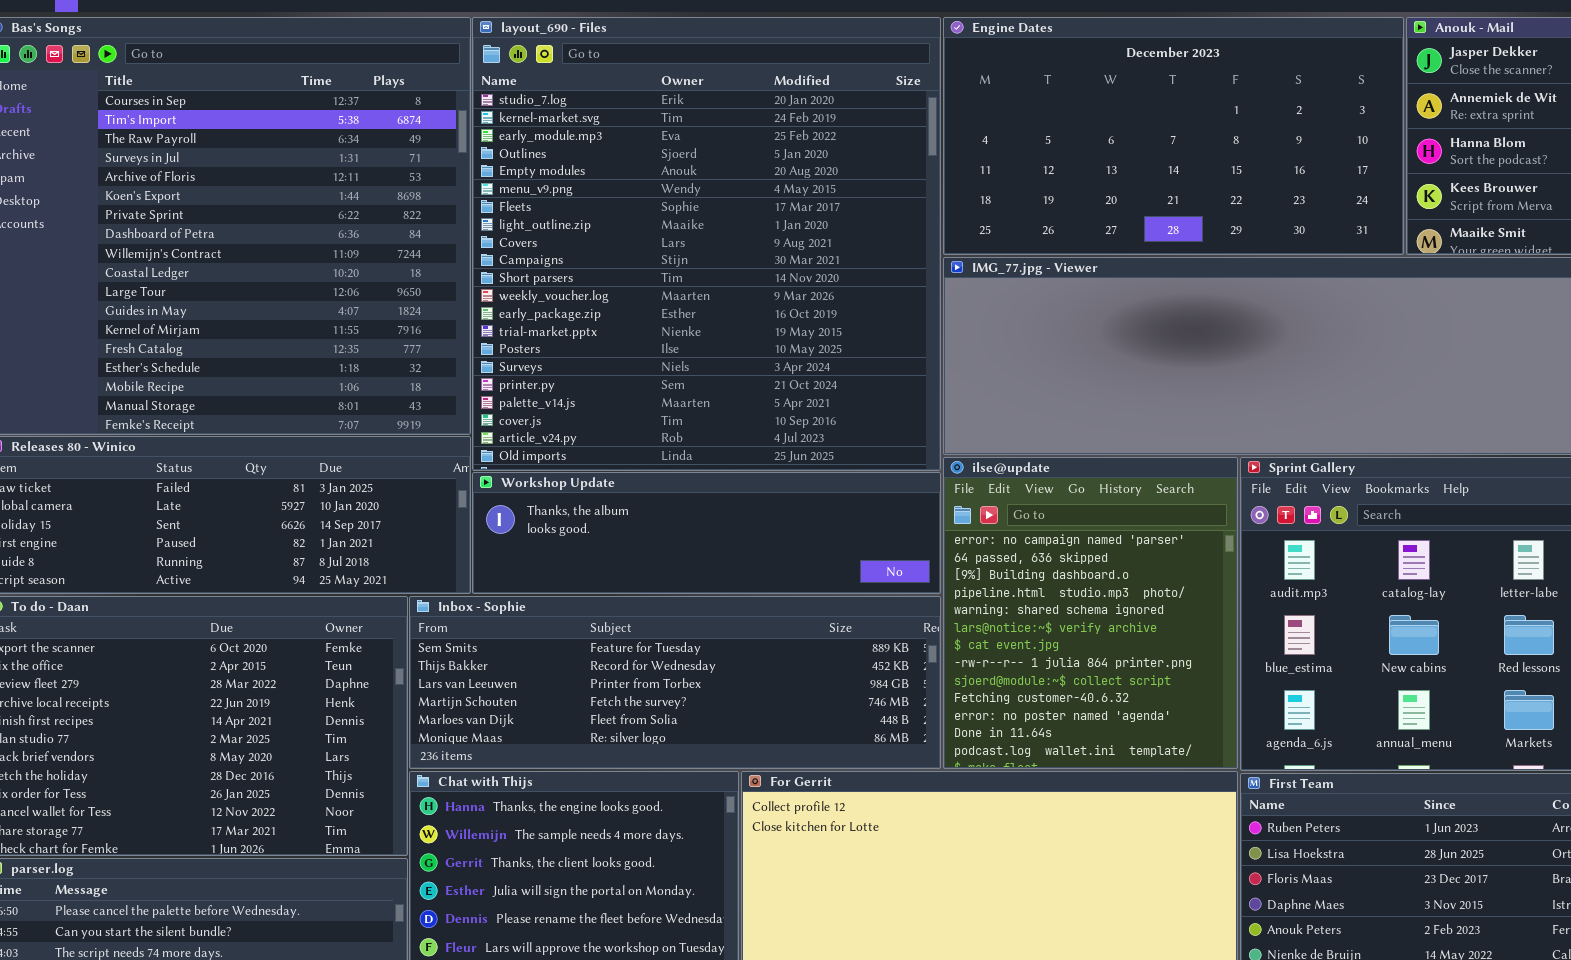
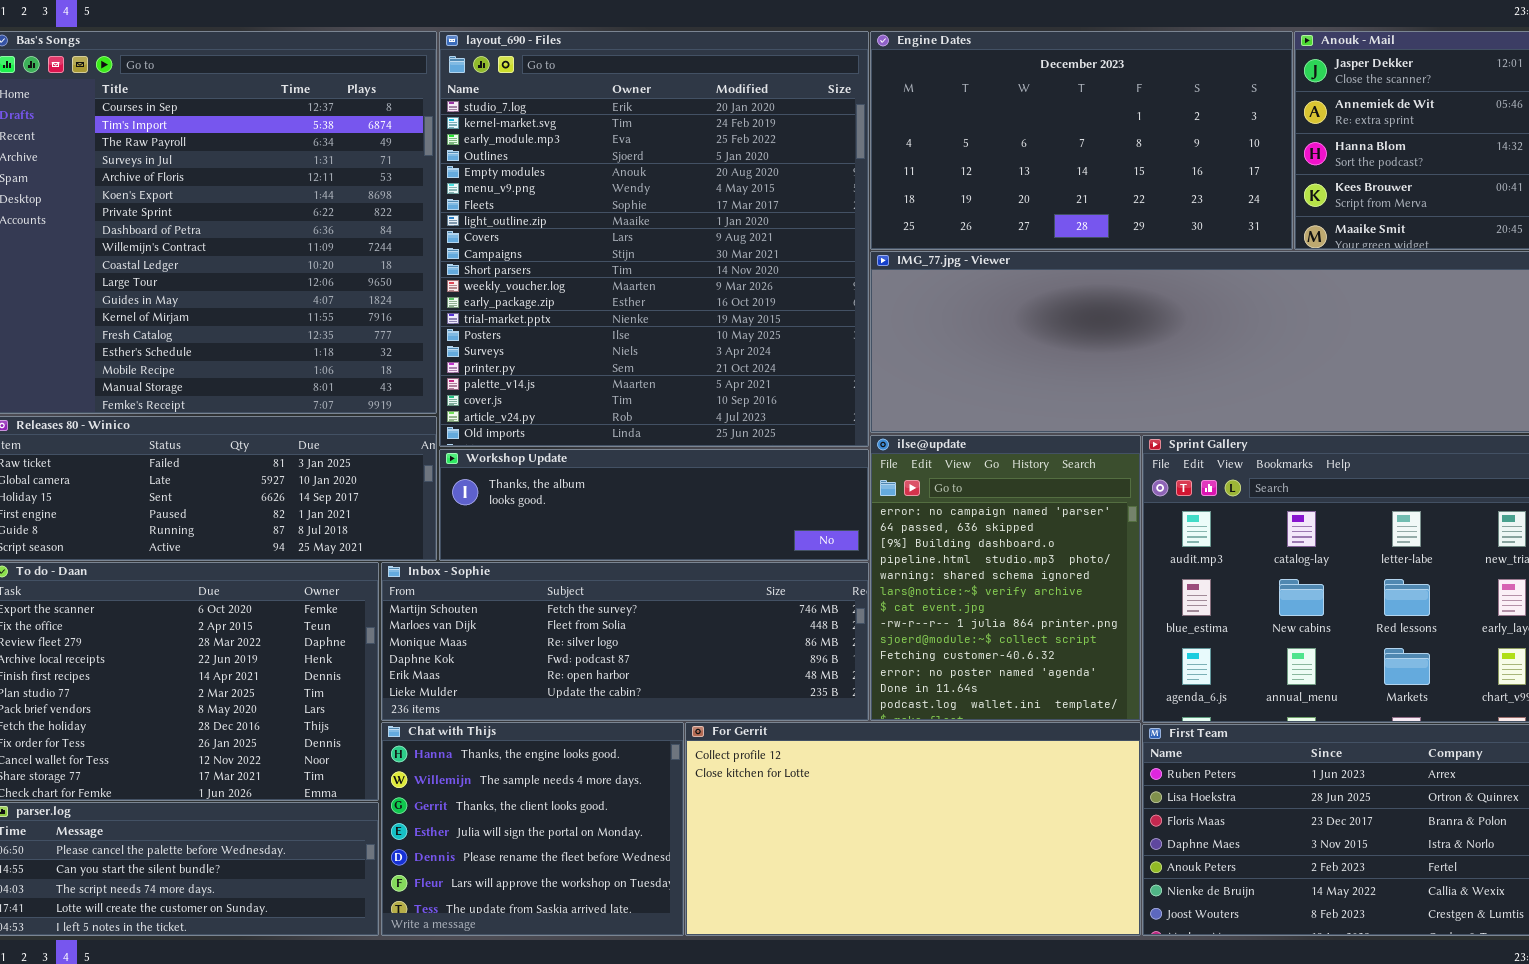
Inbox - Sophie: [409,596,941,769] -> [381,562,869,721], scrolled down 3 rows

